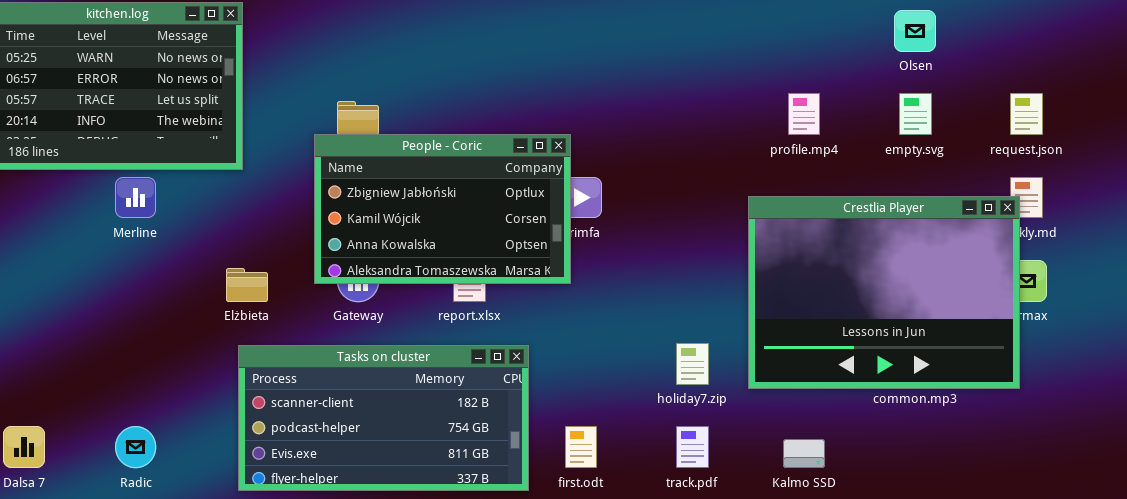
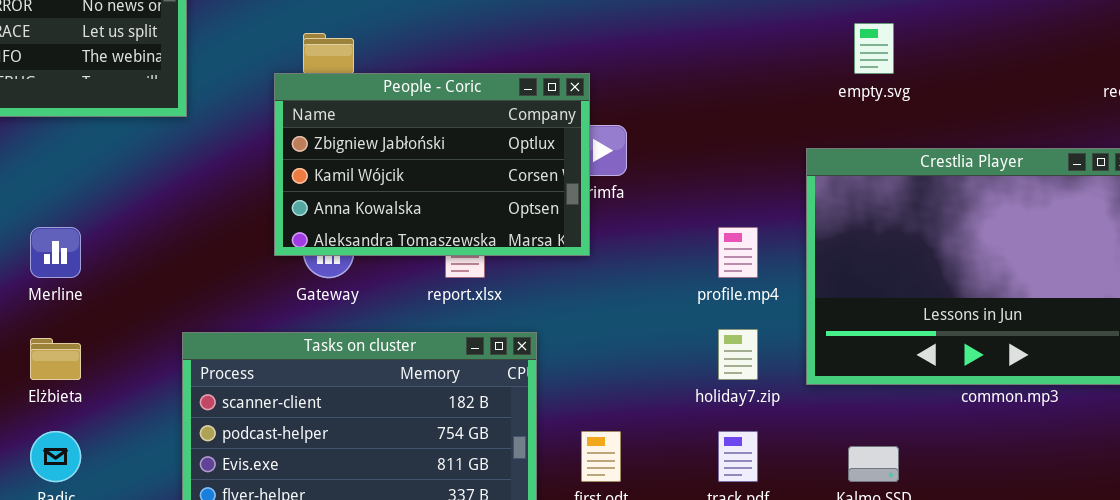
profile.mp4: [788,93,820,135] -> [718,227,758,278], moved
empty.svg: [899,93,932,135] -> [854,23,894,74], moved
Merline: [115,177,156,218] -> [30,227,81,278], moved
Elżbieta: [226,268,268,302] -> [30,338,81,380], moved

